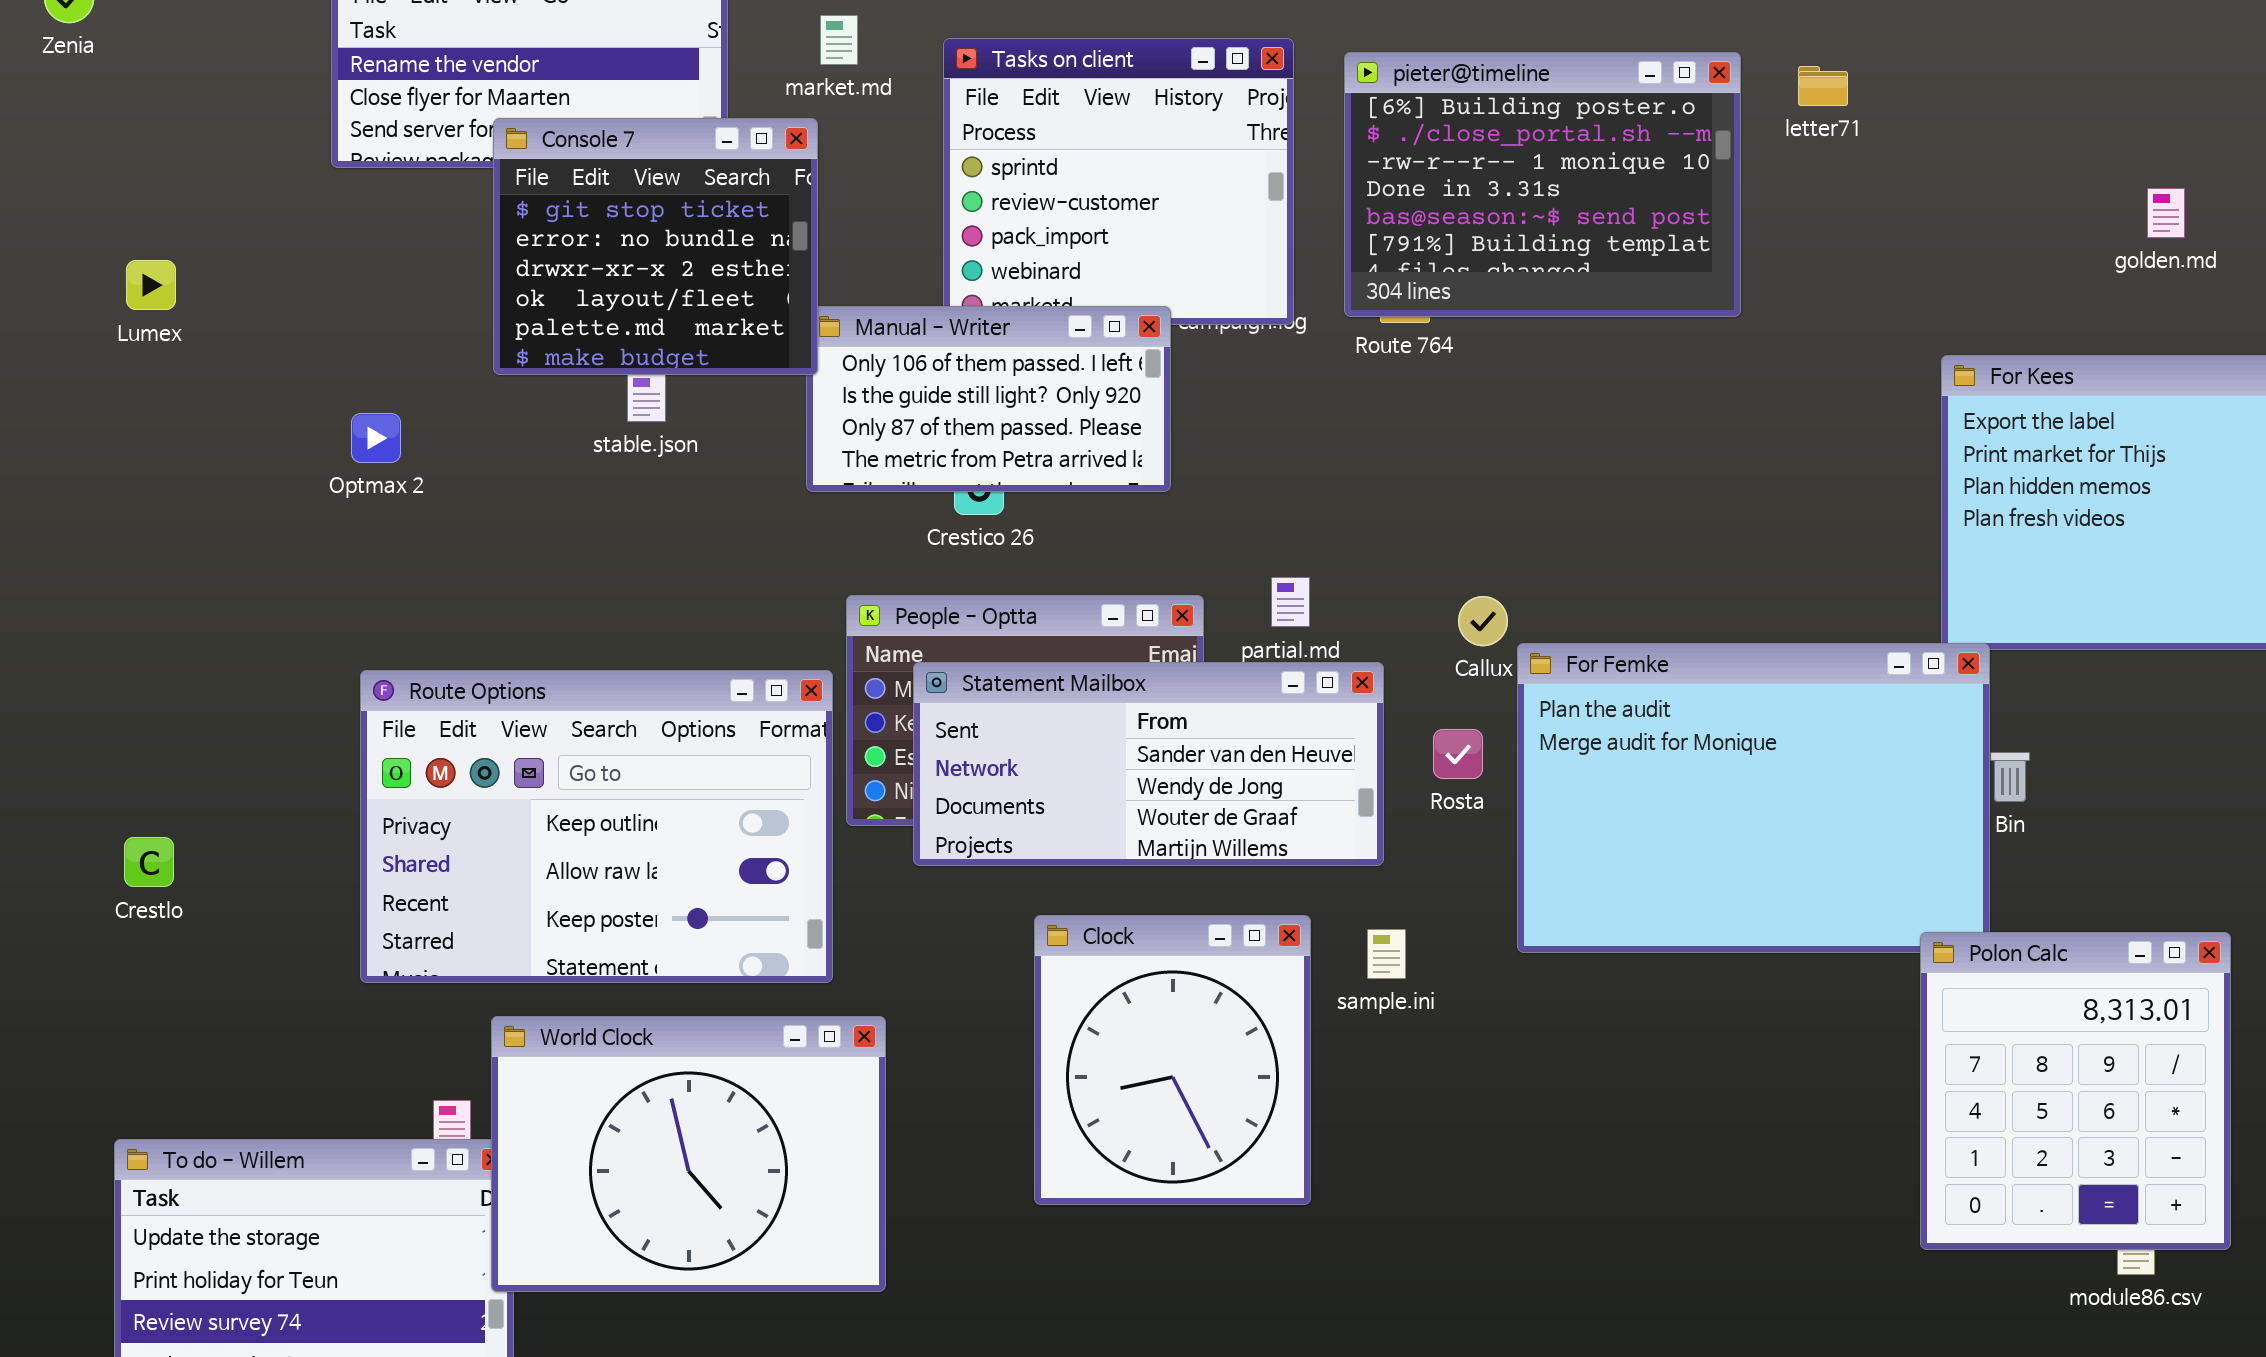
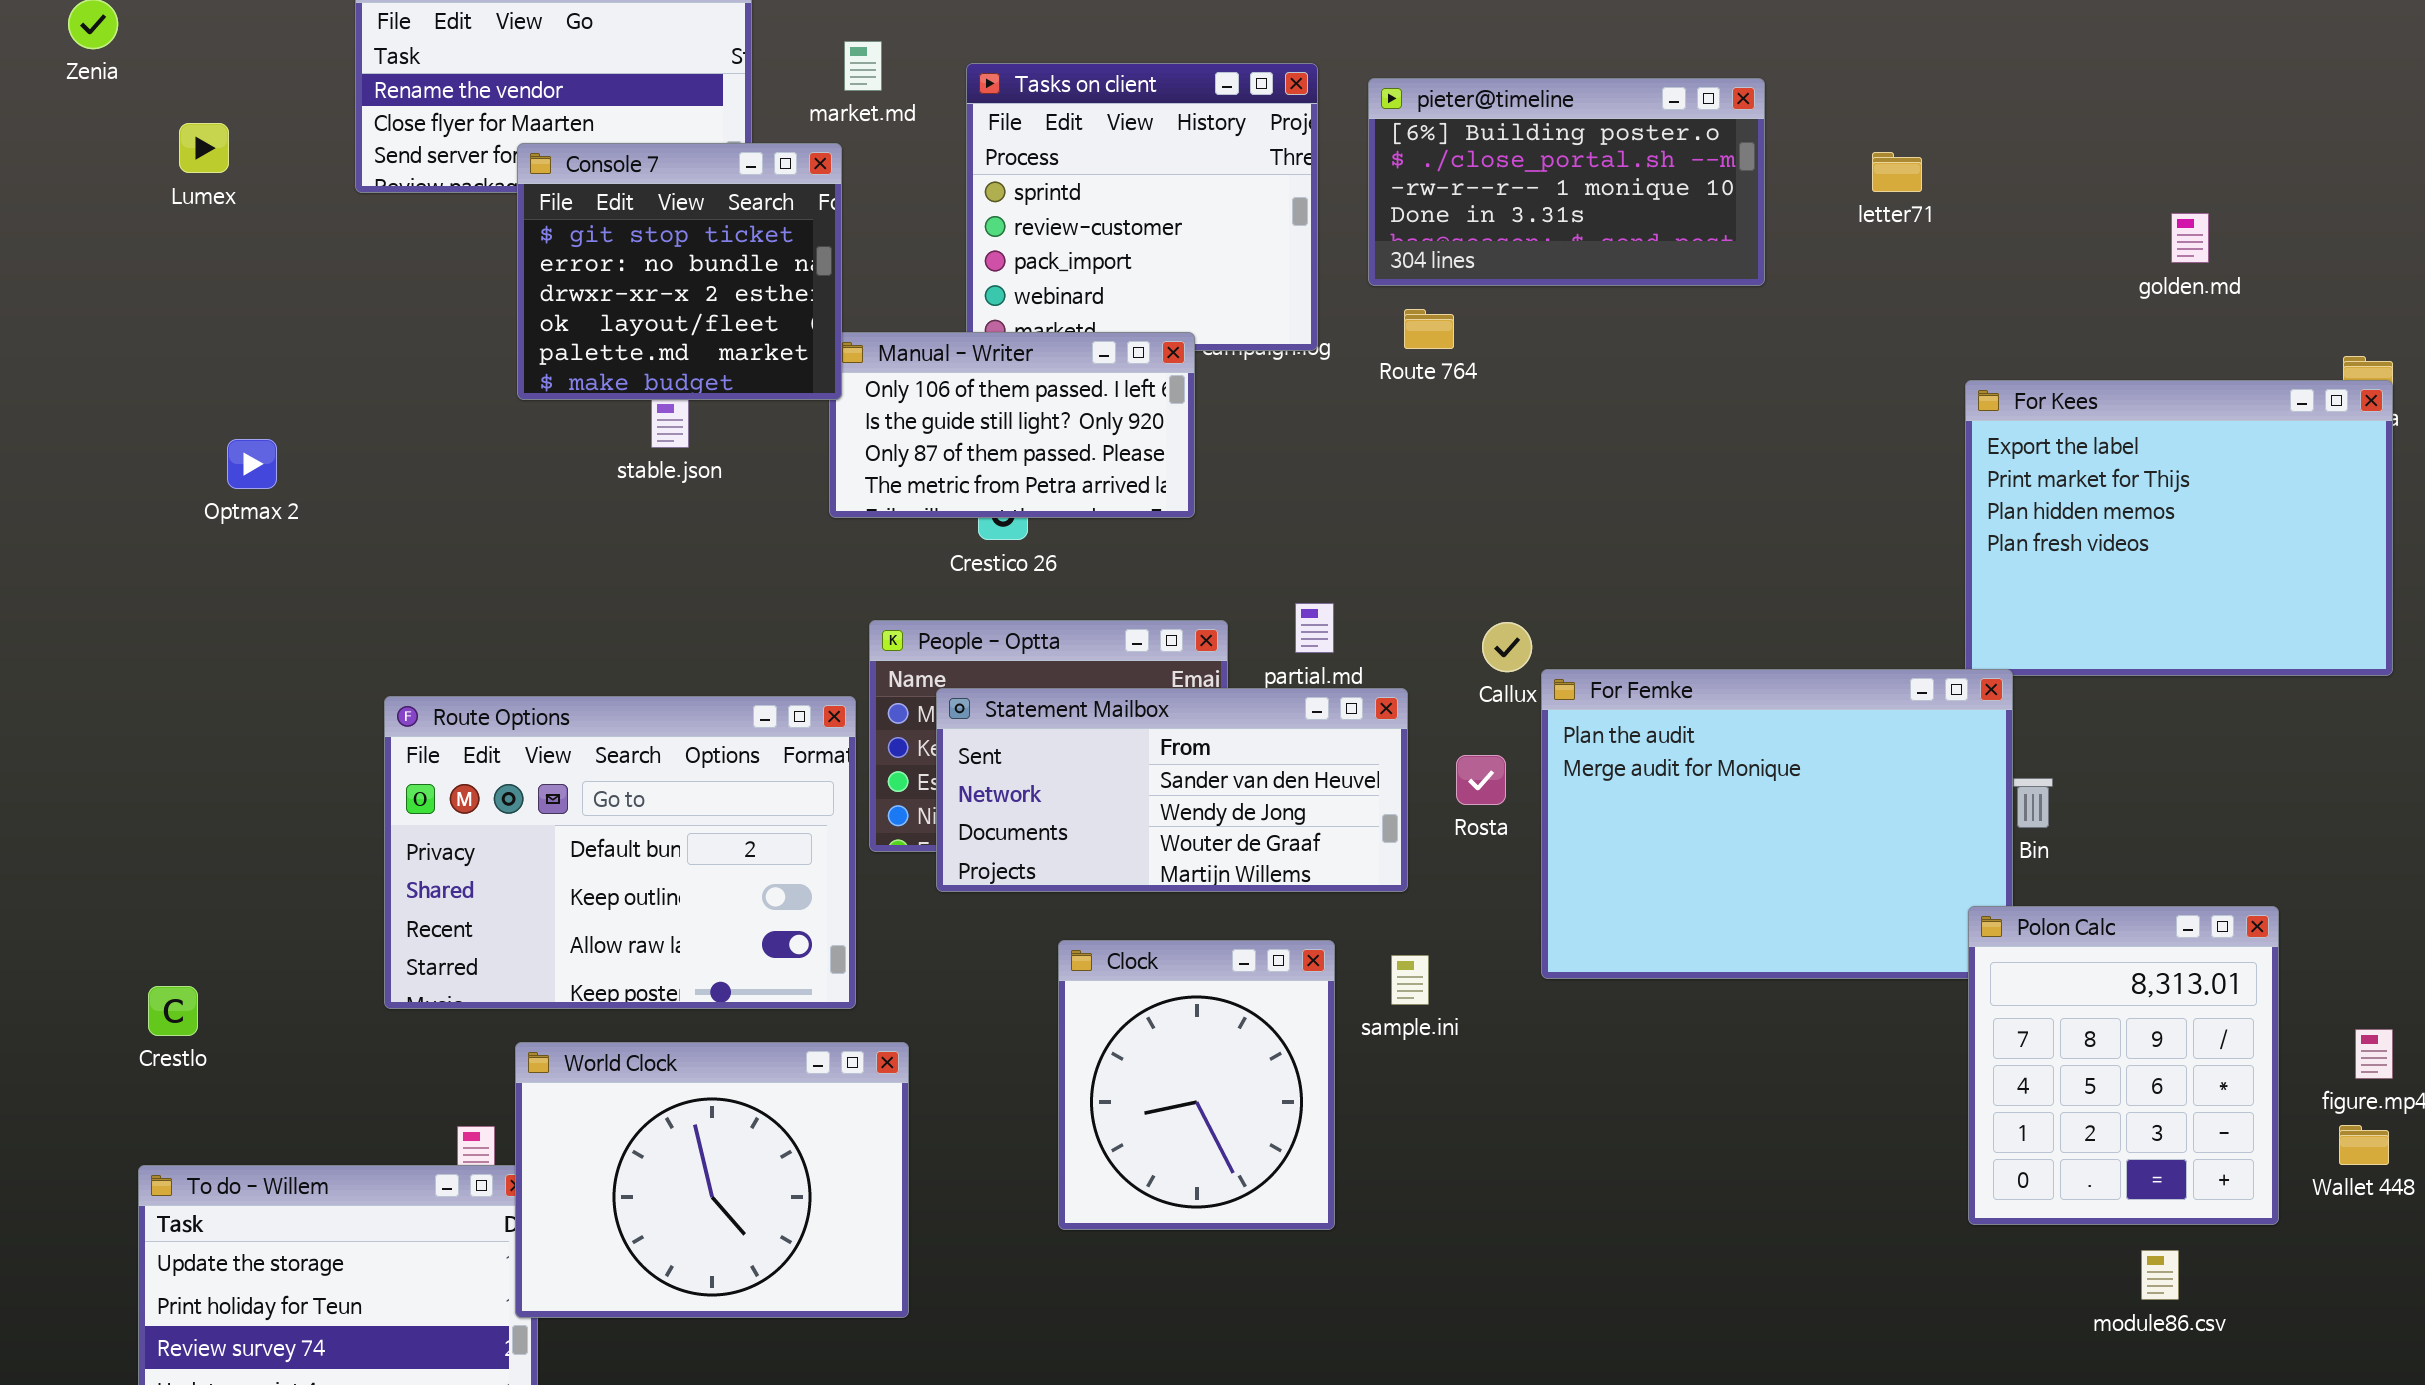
pieter@timeline: [1344,52,1741,317] -> [1368,78,1765,286], resized
letter71: [1798,66,1848,106] -> [1872,152,1922,192], moved
Lumex: [126,260,176,310] -> [179,123,229,173], moved
Optmax 2: [351,413,401,463] -> [227,439,277,489], moved
Route Options: [360,670,833,983] -> [384,696,856,1009], scrolled up 1 row
Crestlo: [124,837,174,887] -> [148,986,198,1036], moved
Polon Calc: [1920,932,2231,1250] -> [1968,906,2279,1225], moved

